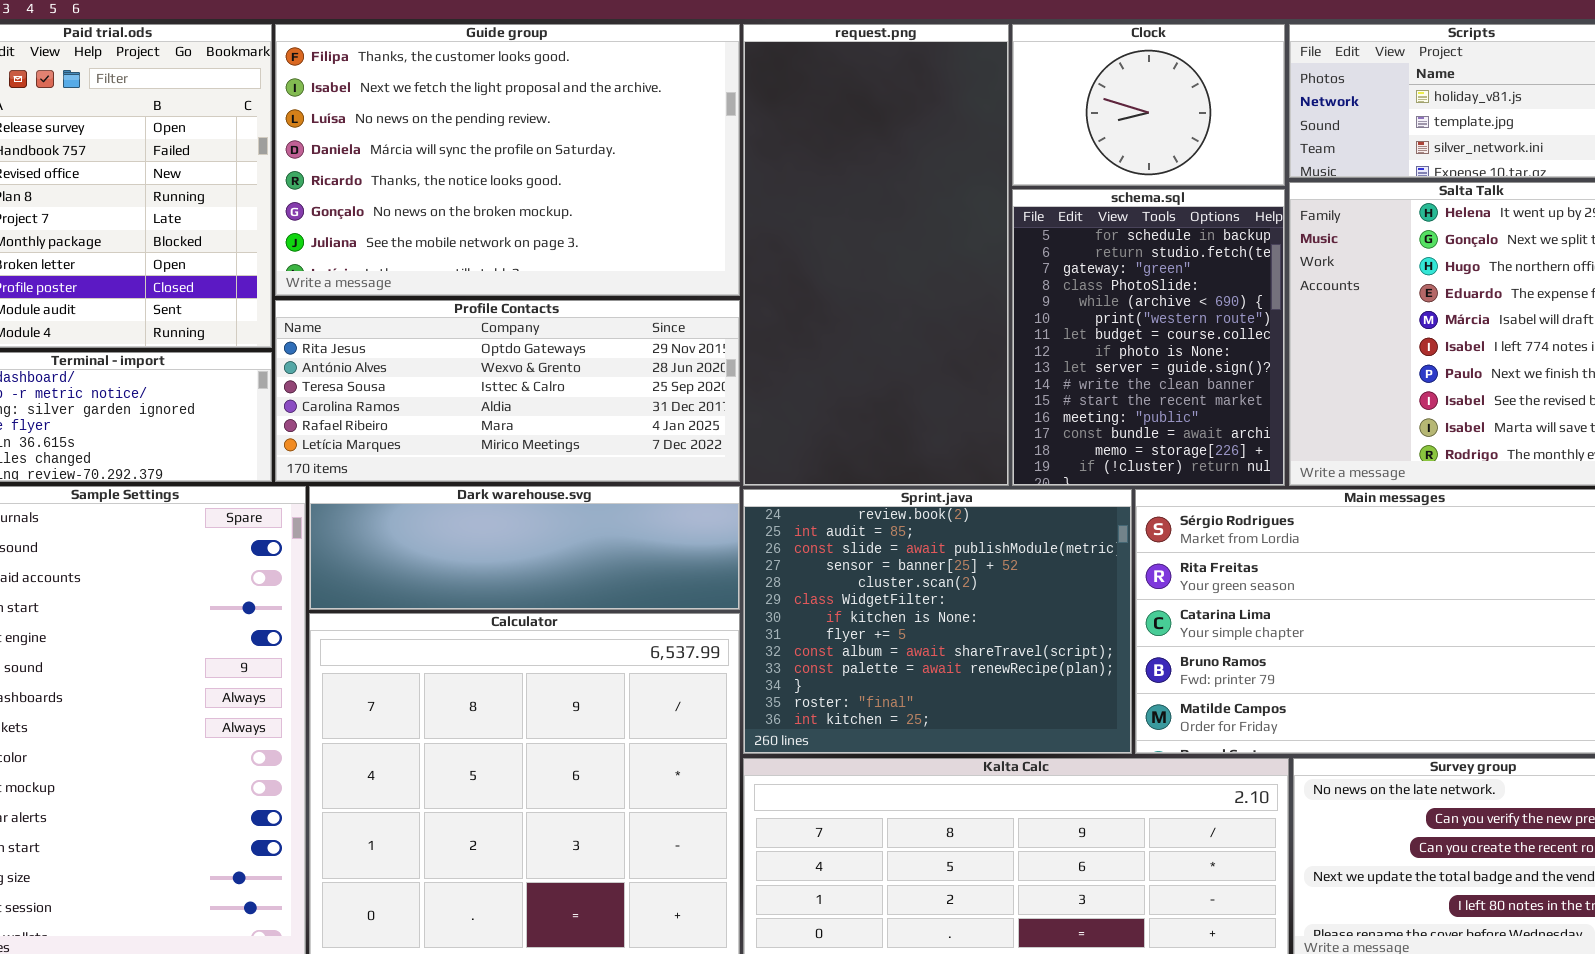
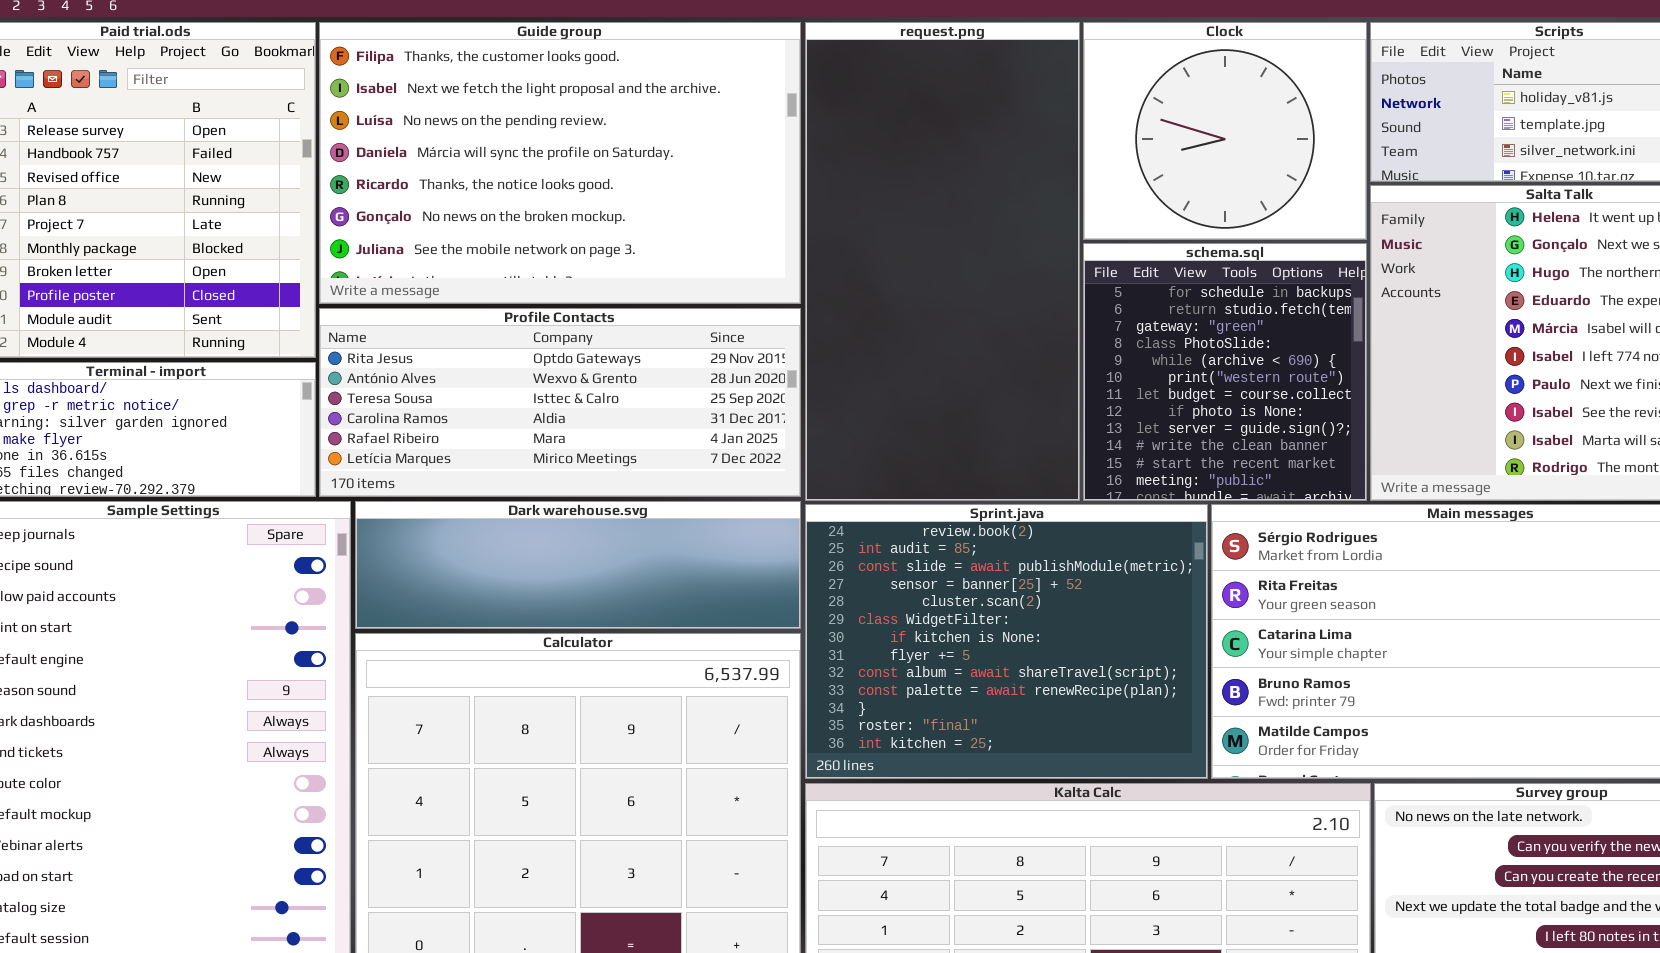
Clock: [1012,24,1285,186] -> [1083,22,1367,240], resized
schema.sql: [1012,189,1285,486] -> [1083,243,1367,501], resized

